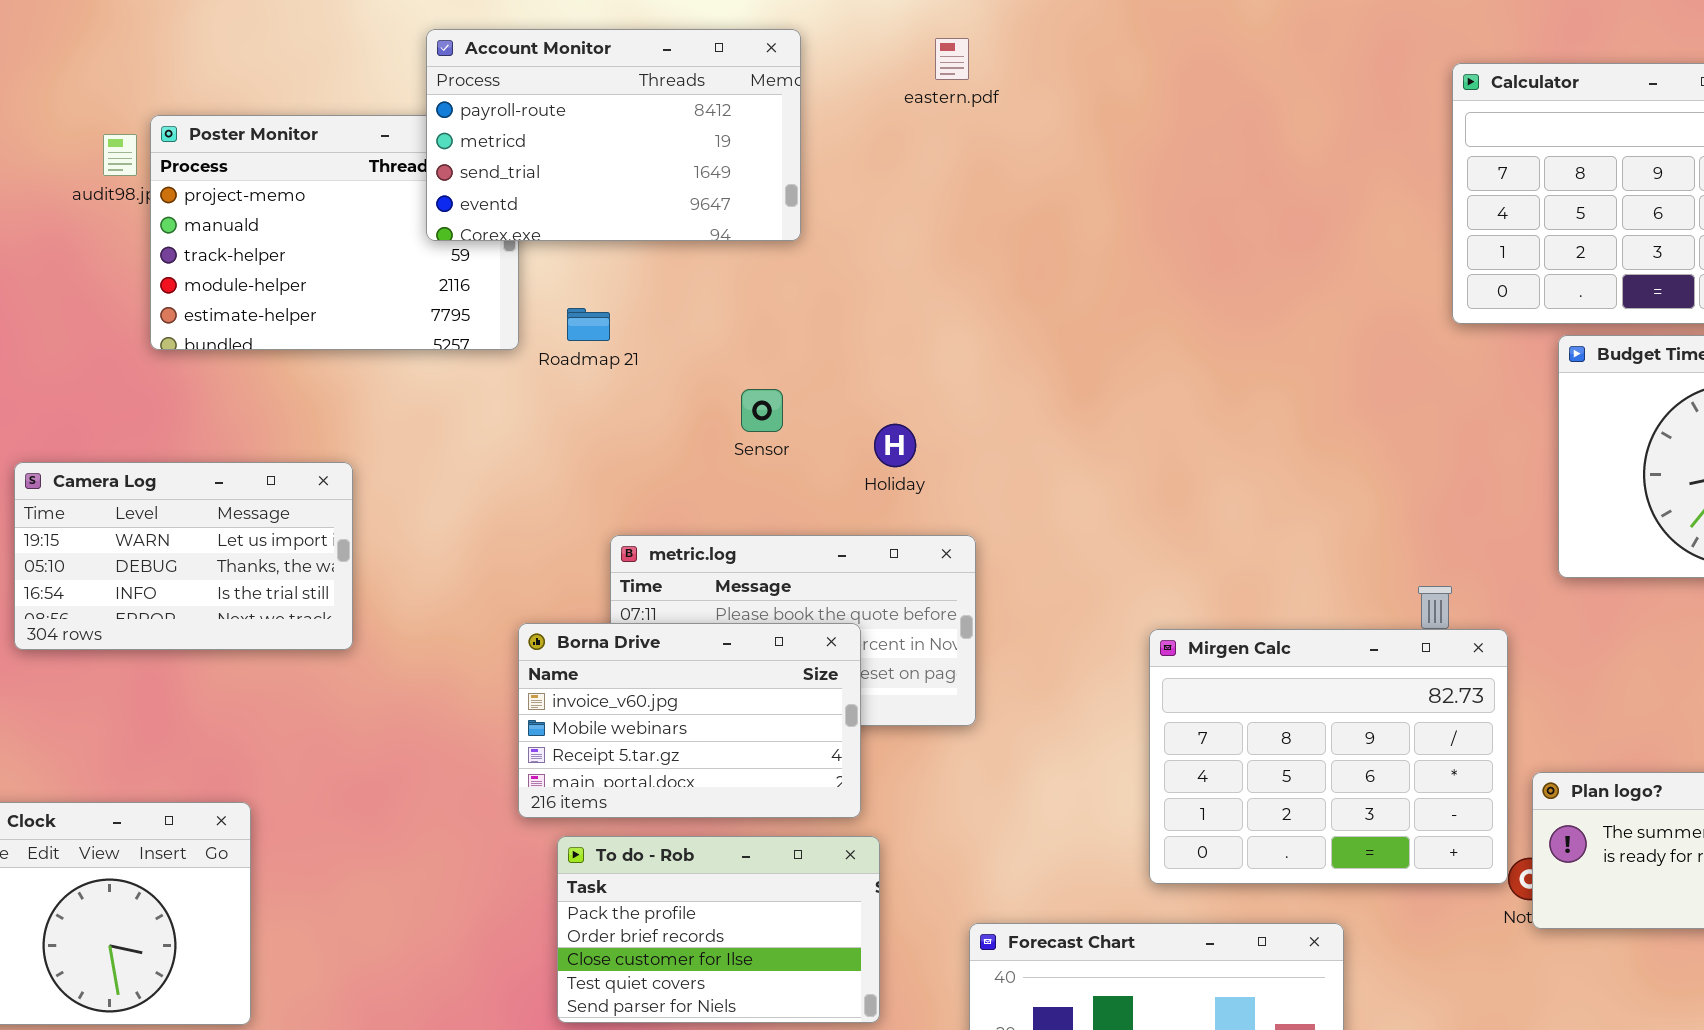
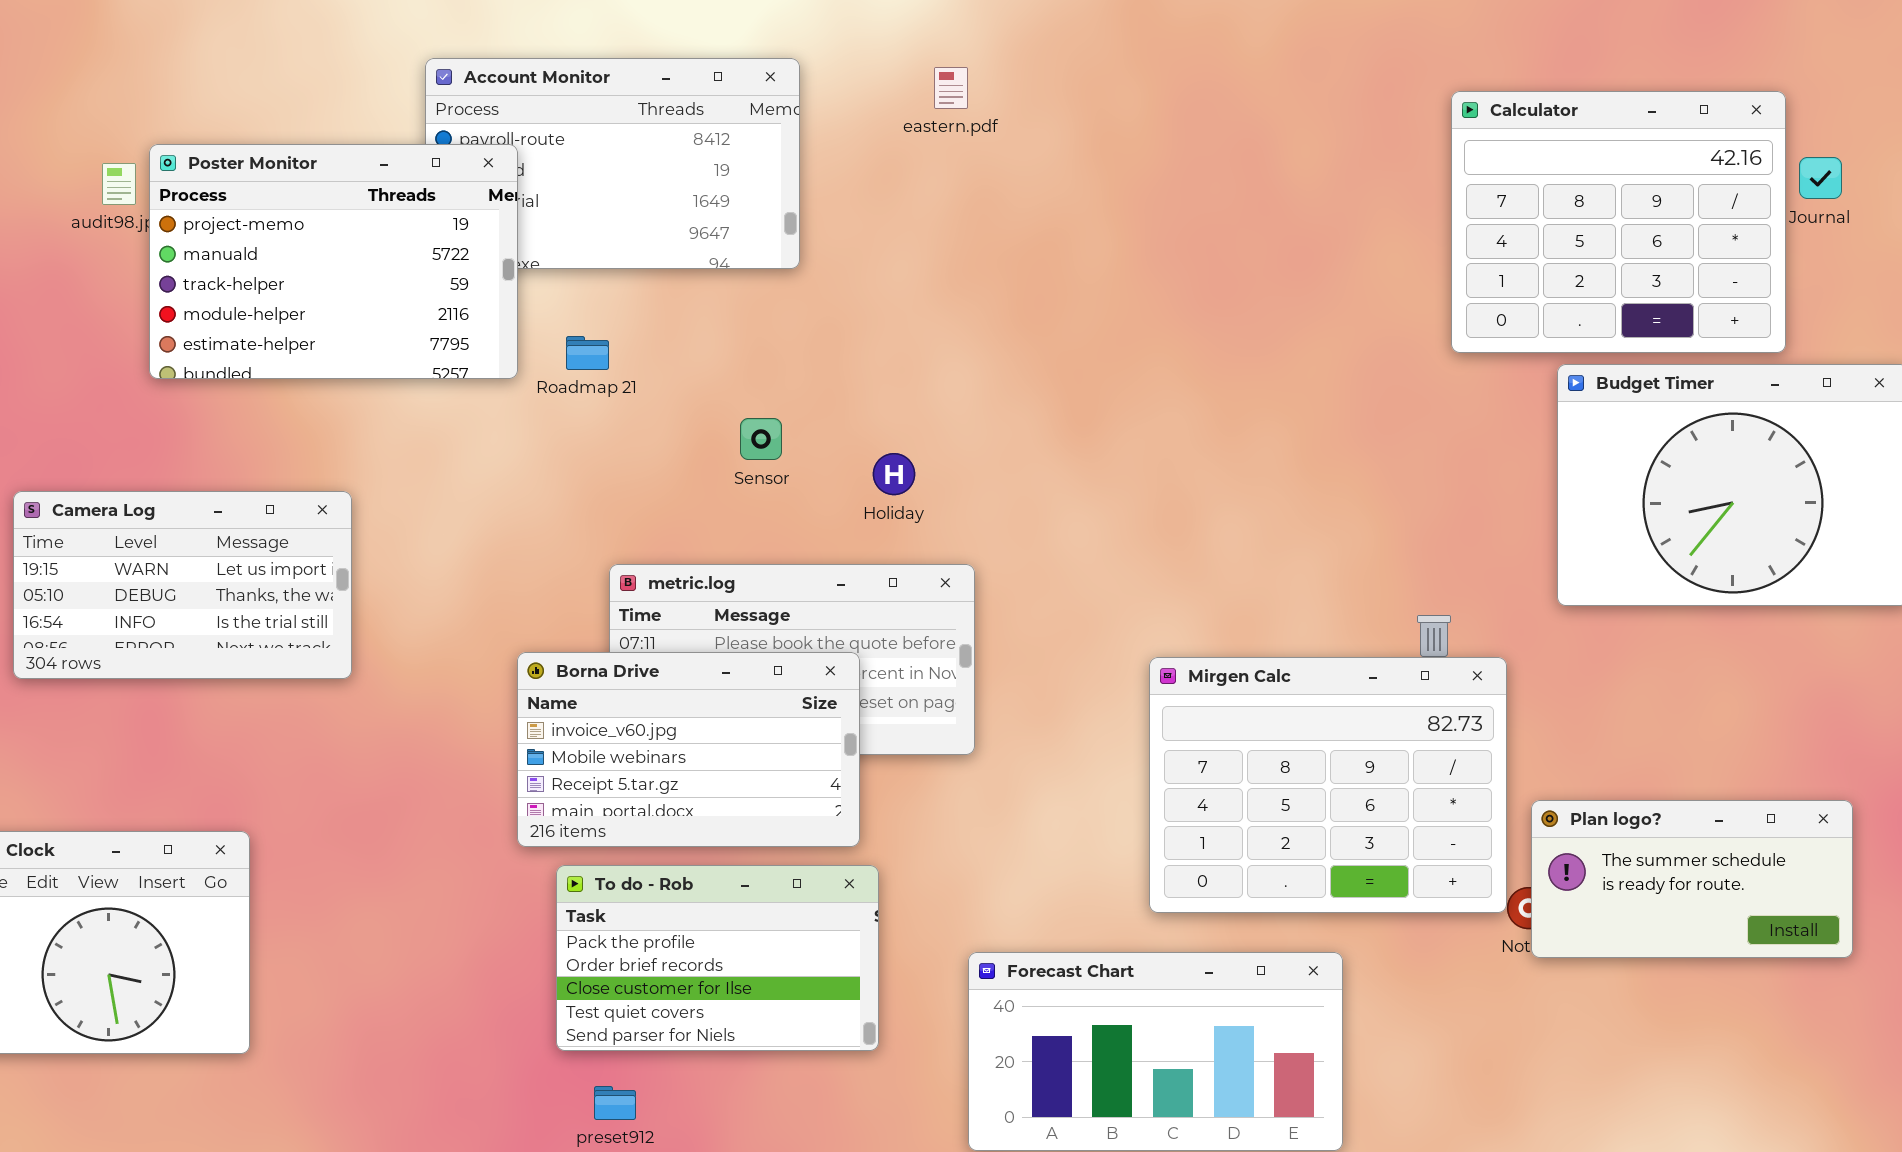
Poster Monitor: [150,115,519,350] -> [149,144,518,379], raised

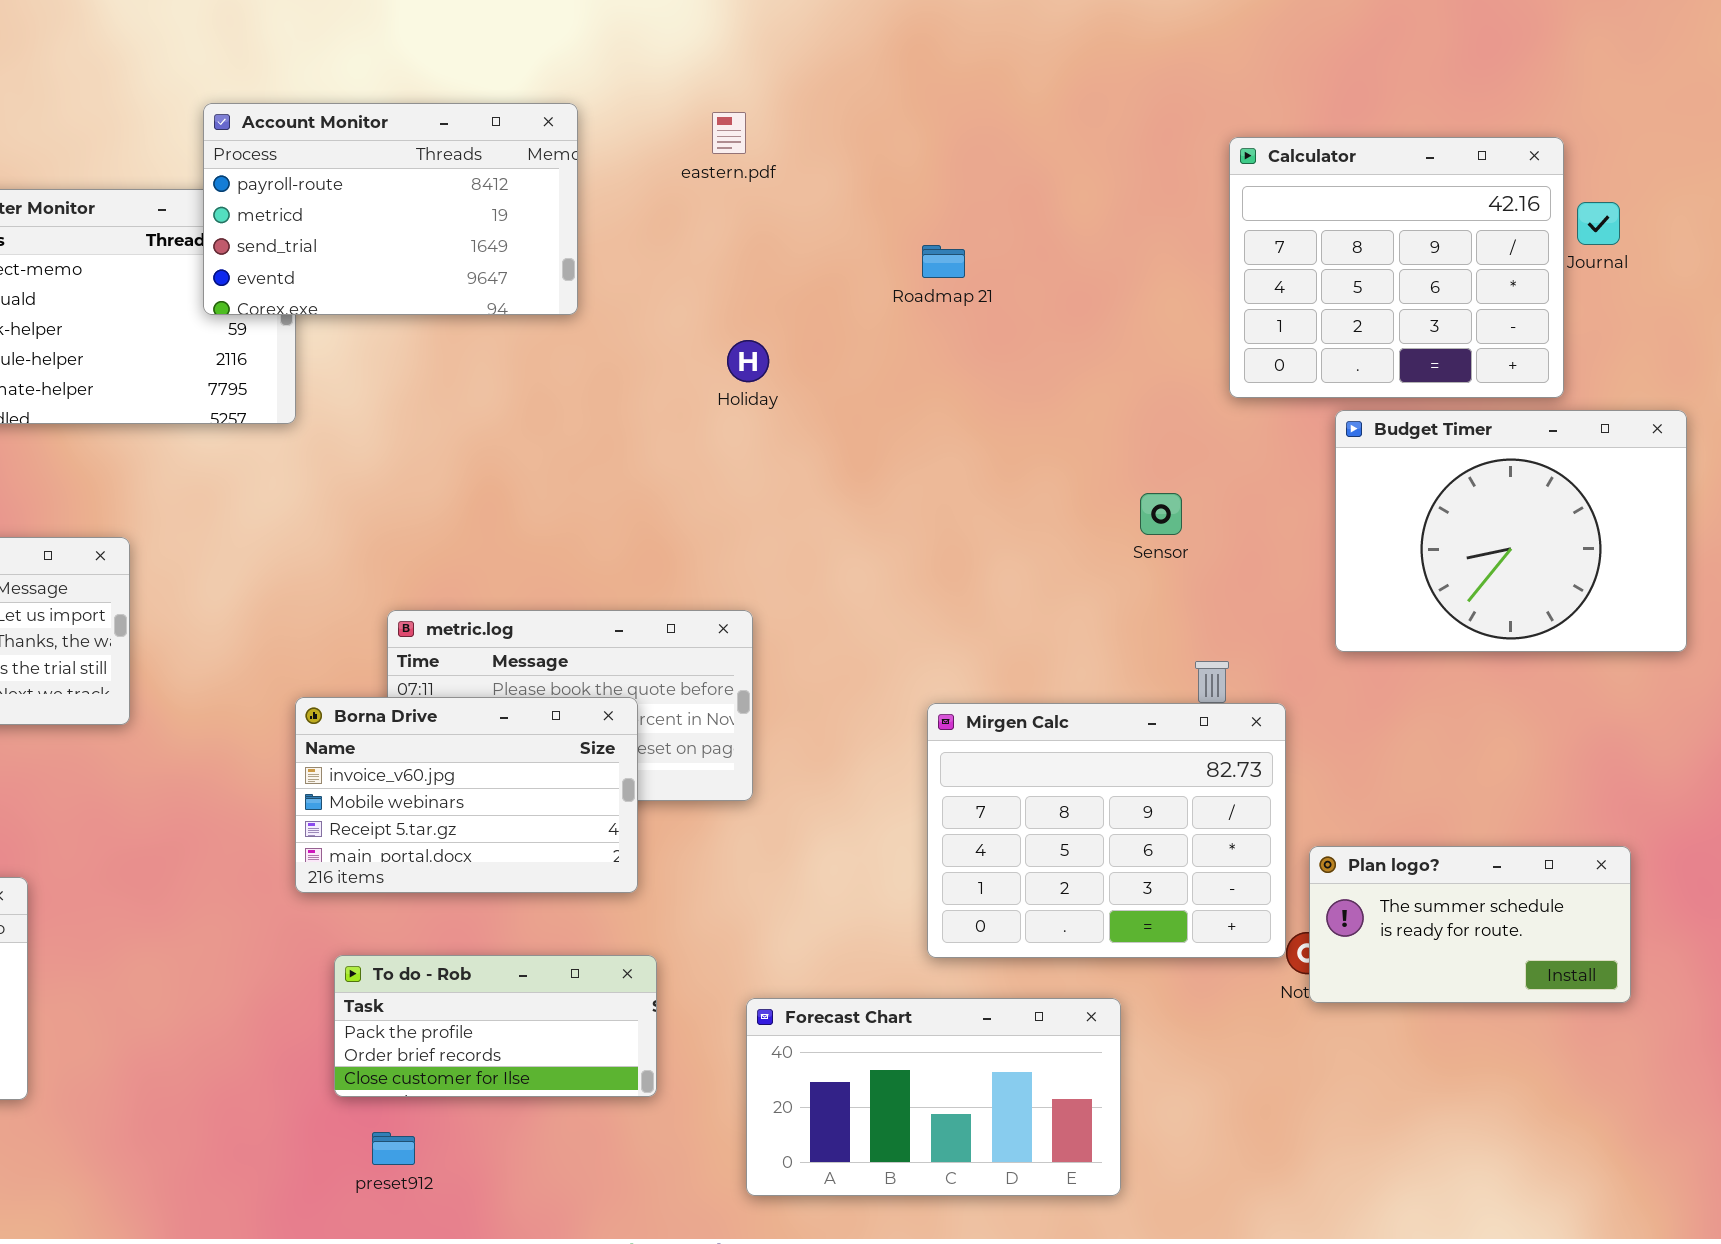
Account Monitor: [425,58,800,269] -> [203,103,578,315], raised
Roadmap 21: [566,336,609,370] -> [922,245,965,278], moved
Sensor: [740,418,782,460] -> [1140,493,1182,535], moved
Holiday: [873,453,915,495] -> [727,340,769,382], moved
To do - Rob: [556,865,879,1051] -> [334,955,657,1097], resized

